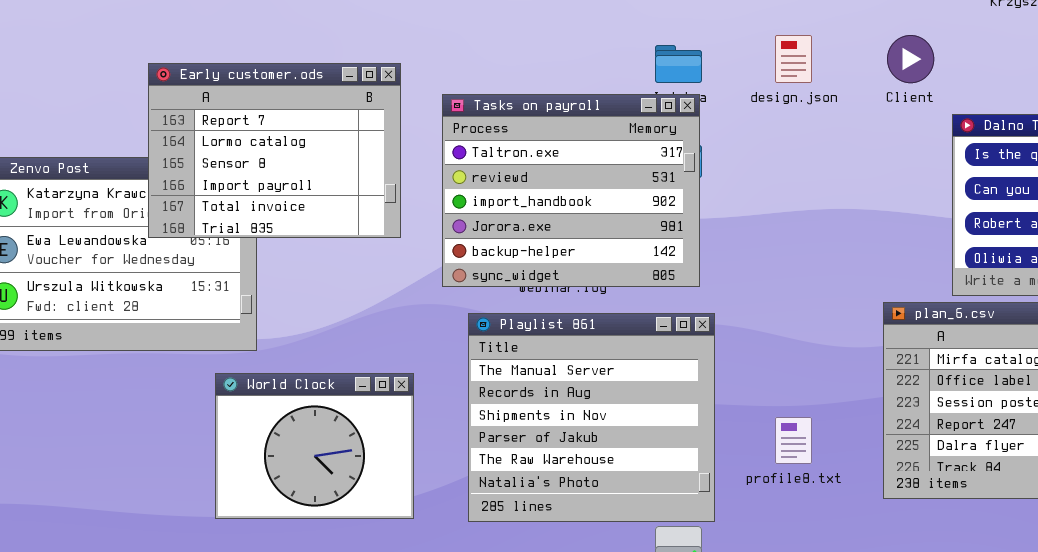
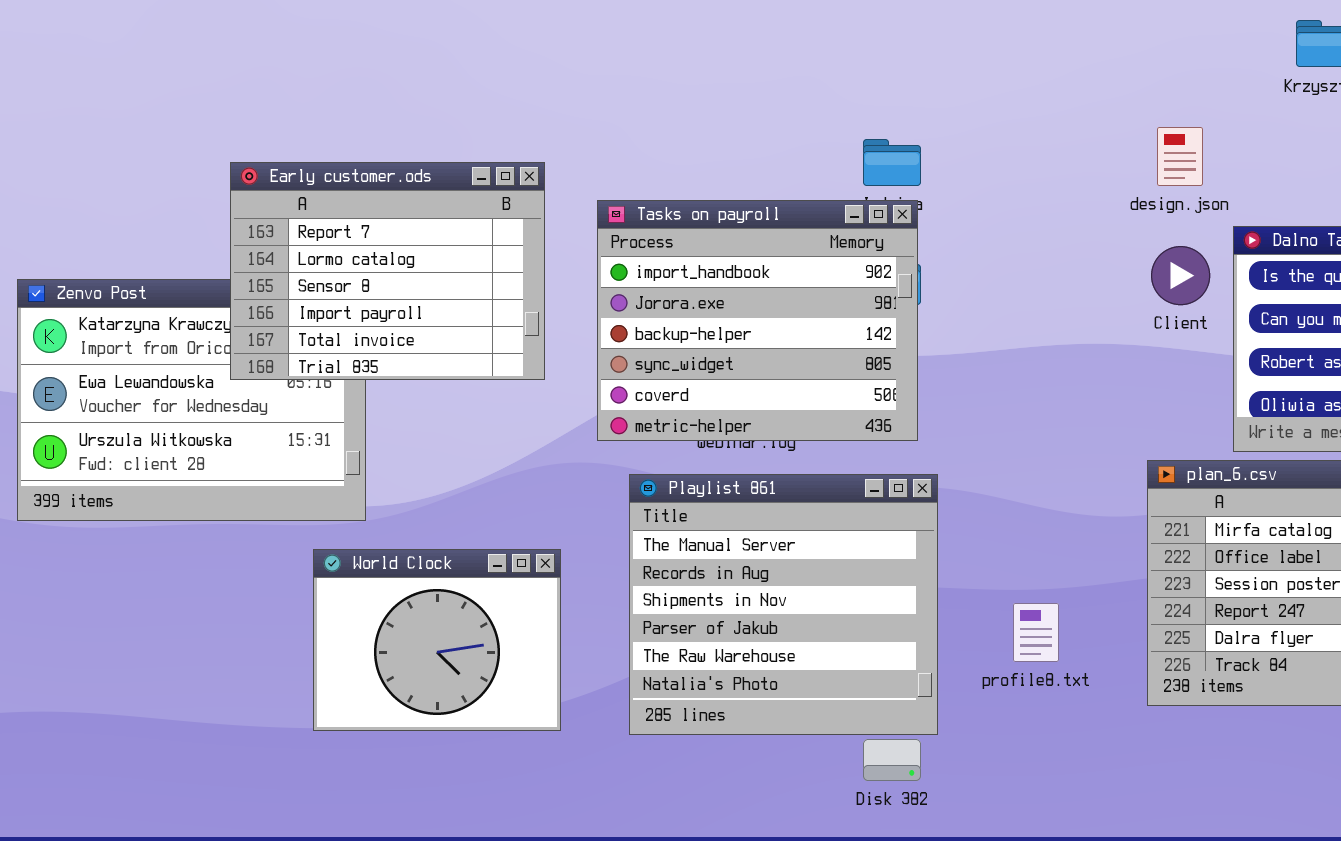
design.json: [775,35,812,83] -> [1157,127,1203,186], moved
Client: [887,35,934,83] -> [1151,246,1210,305], moved
Tasks on payroll: [442,94,700,287] -> [597,200,918,441], scrolled down 2 rows

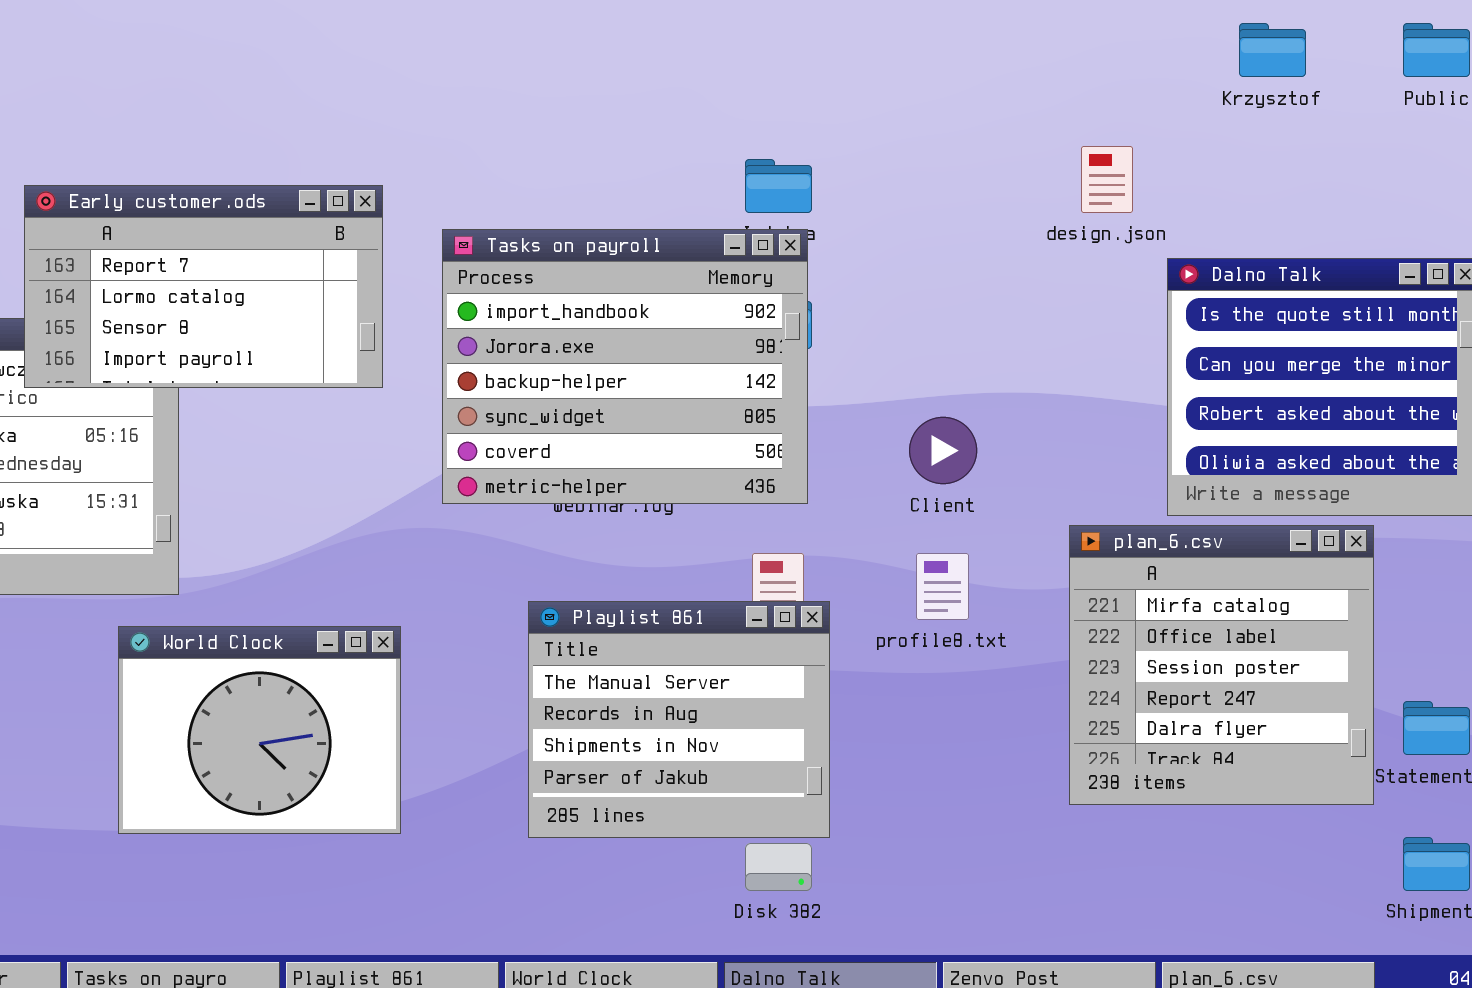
Early customer.ods: [230,162,545,380] -> [24,185,383,388], resized
Client: [1151,246,1210,305] -> [909,417,977,484], moved
Playlist 861: [629,474,938,735] -> [528,601,830,838], resized
profile8.txt: [1013,603,1059,662] -> [916,553,969,620], moved

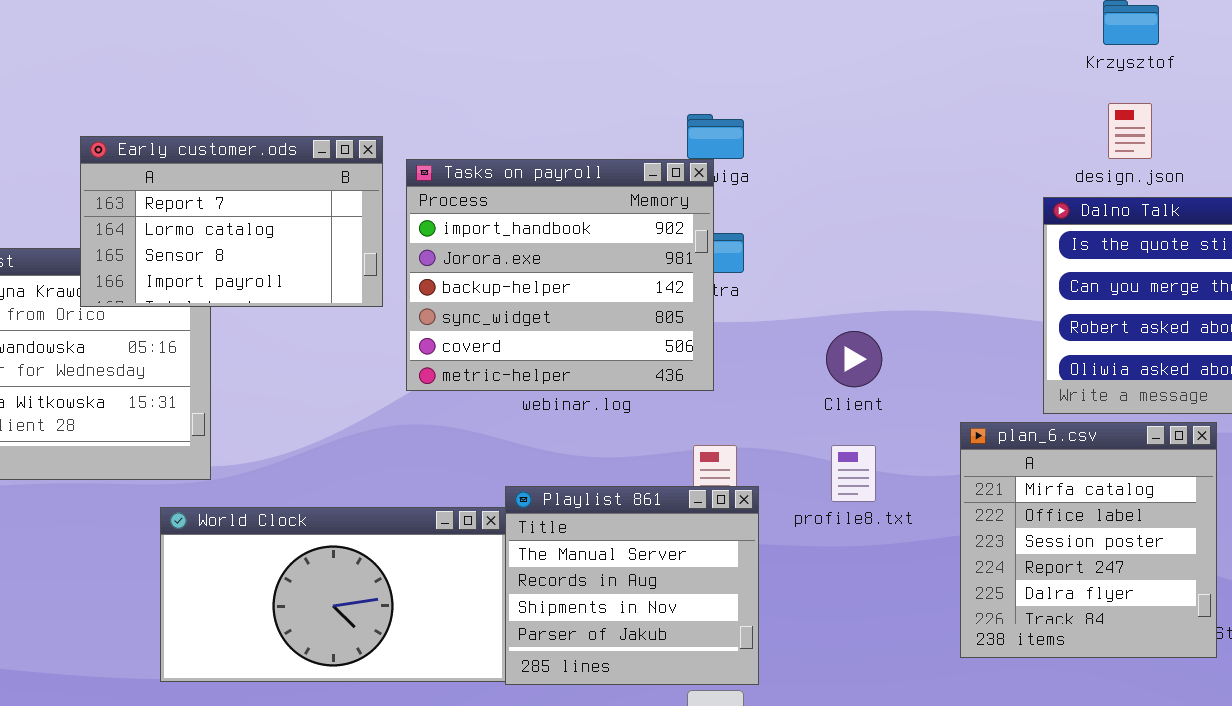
design.json: [1081,146,1133,213] -> [1108,103,1152,159], moved
Tasks on payroll: [442,229,808,504] -> [406,159,714,391], moved
World Clock: [118,626,401,834] -> [160,507,506,682], resized

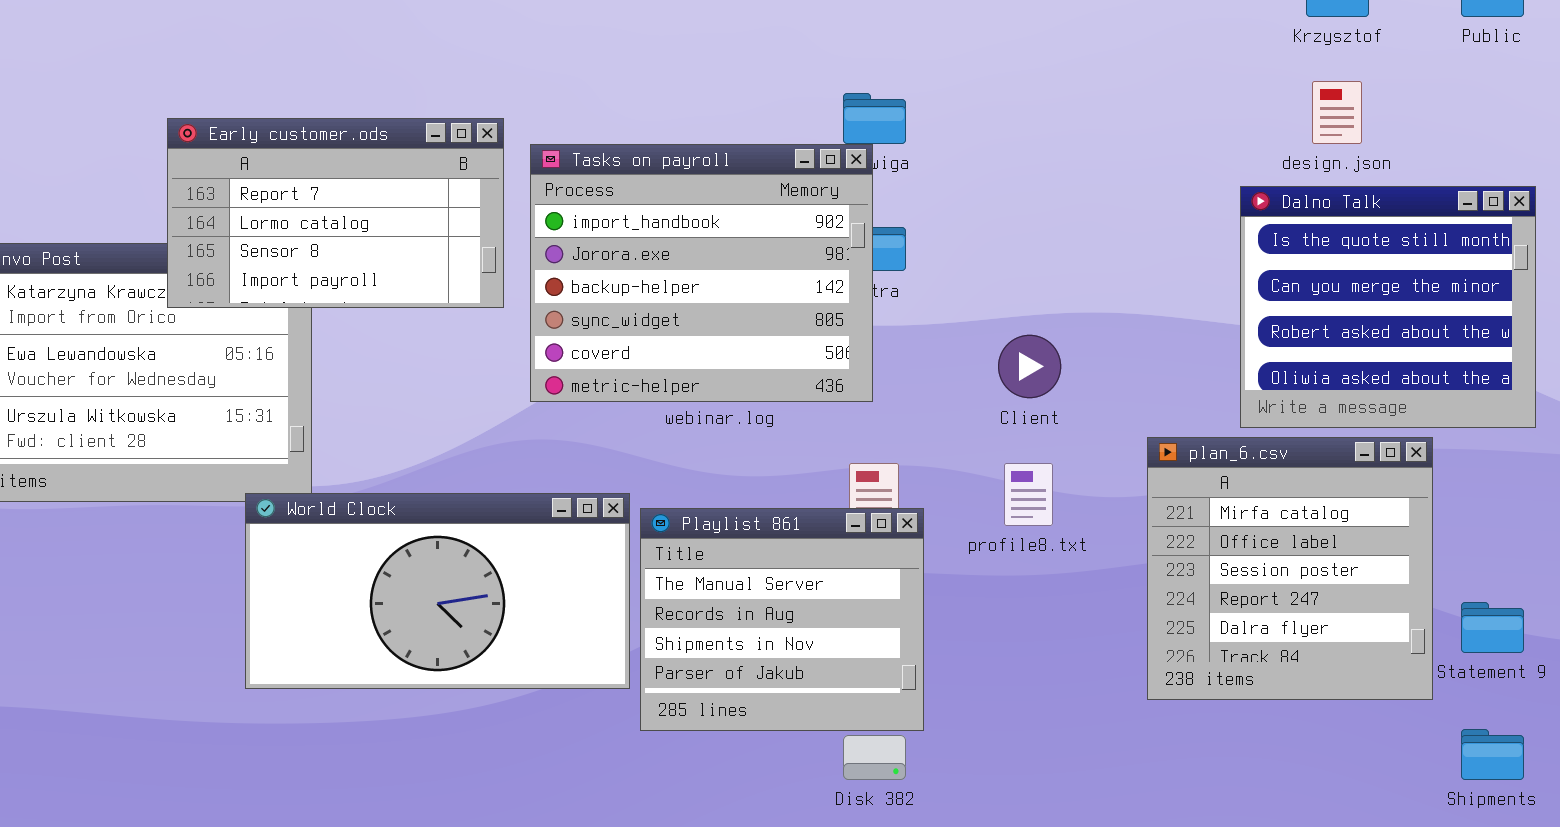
World Clock: [160,507,506,682] -> [245,493,630,689], moved

